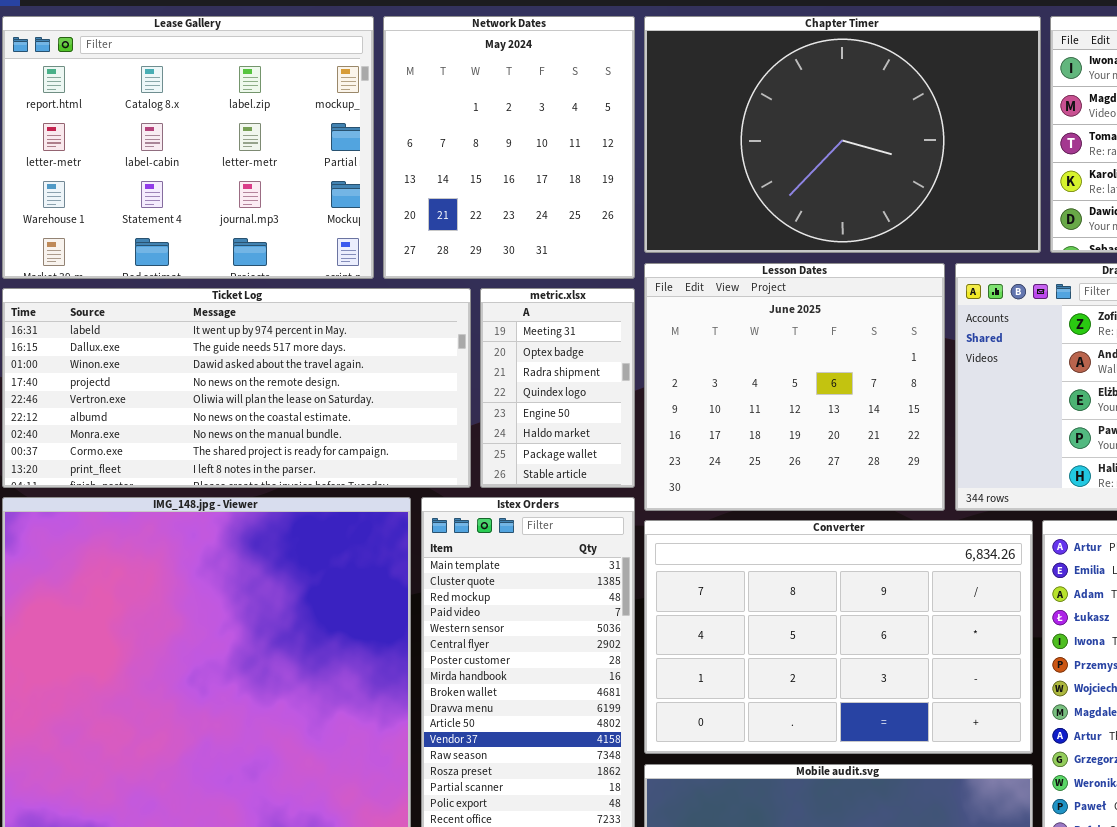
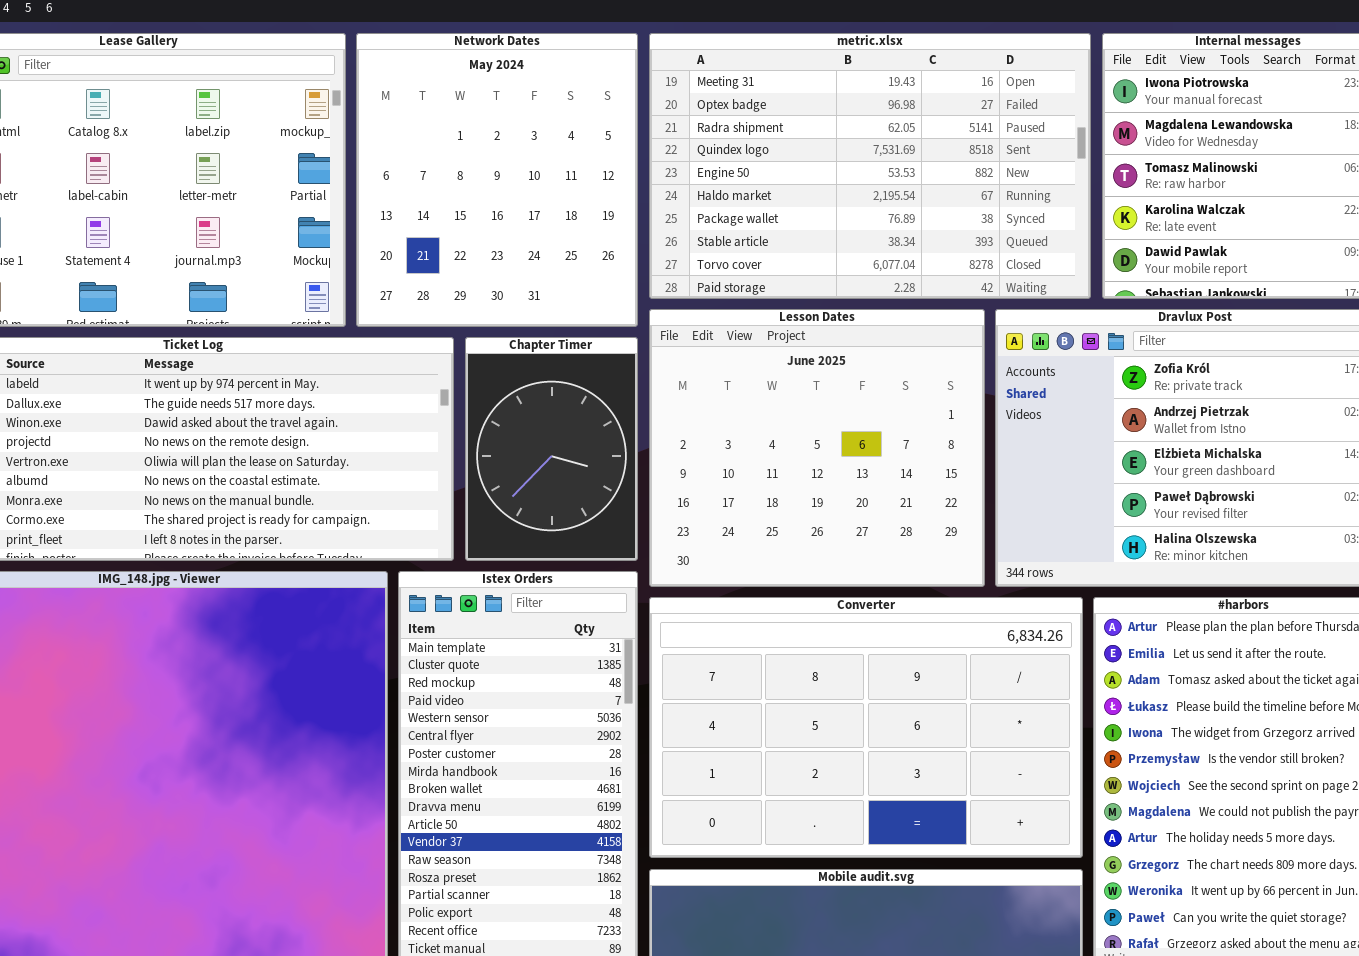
Chapter Timer: [644,16,1041,253] -> [465,337,638,561], moved, resized
metric.xlsx: [480,288,635,488] -> [649,33,1091,299], moved, resized

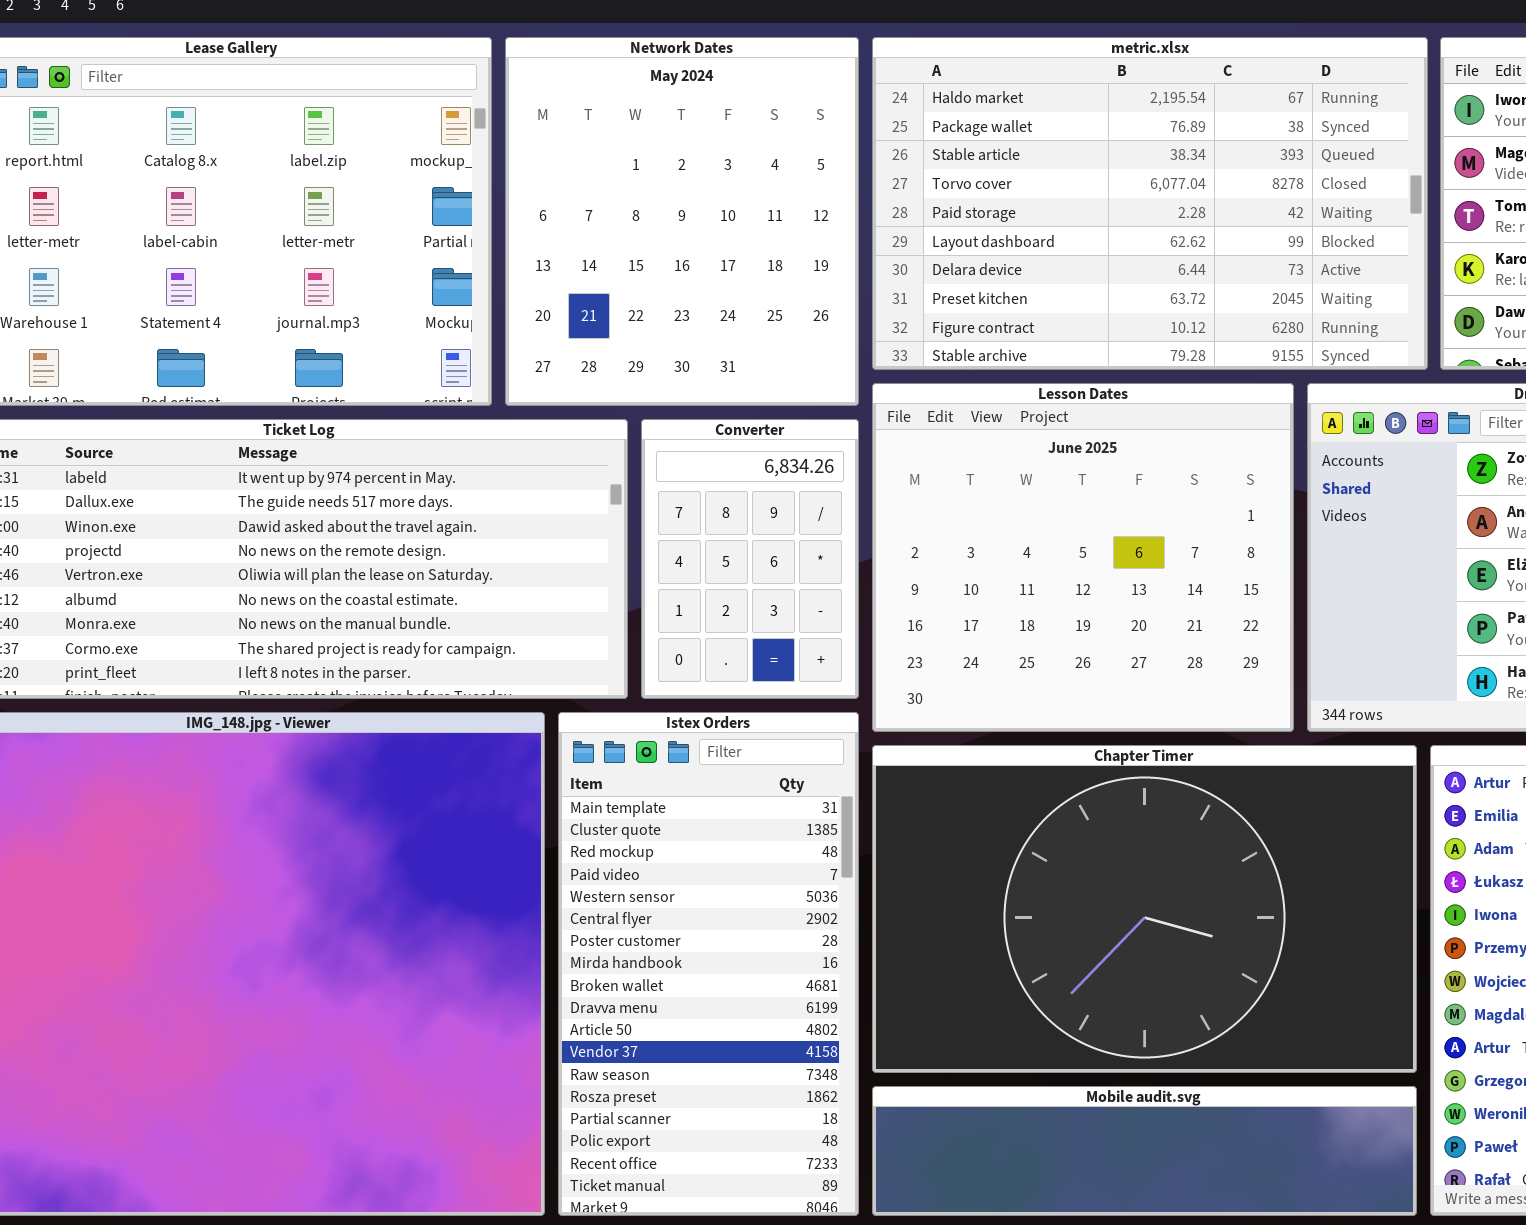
metric.xlsx: [649,33,1091,299] -> [872,37,1428,370], scrolled down 5 rows
Chapter Timer: [465,337,638,561] -> [872,745,1417,1073], moved, resized
Converter: [649,597,1083,858] -> [641,419,859,699], moved, resized

